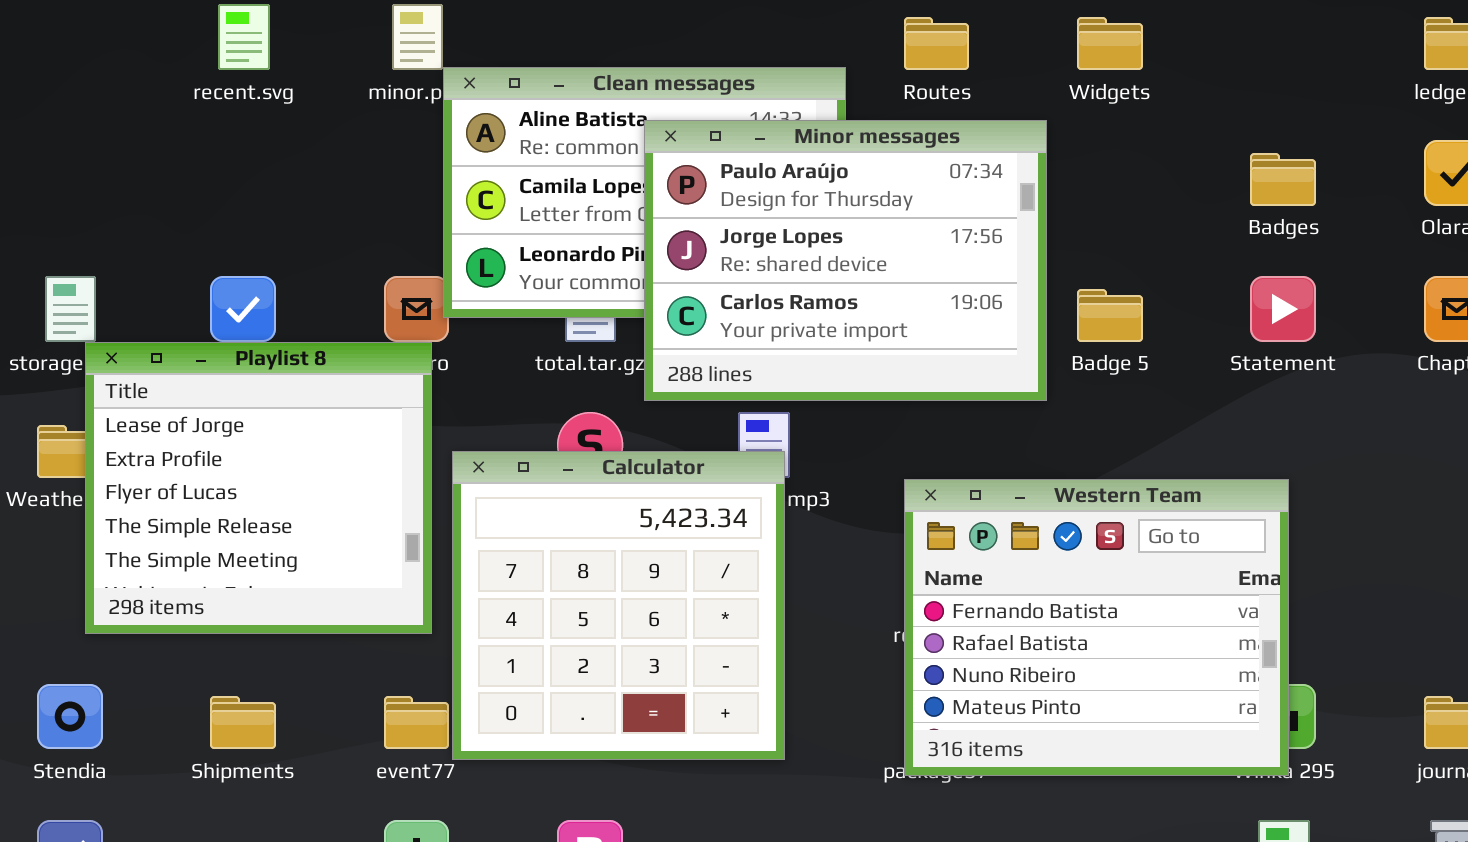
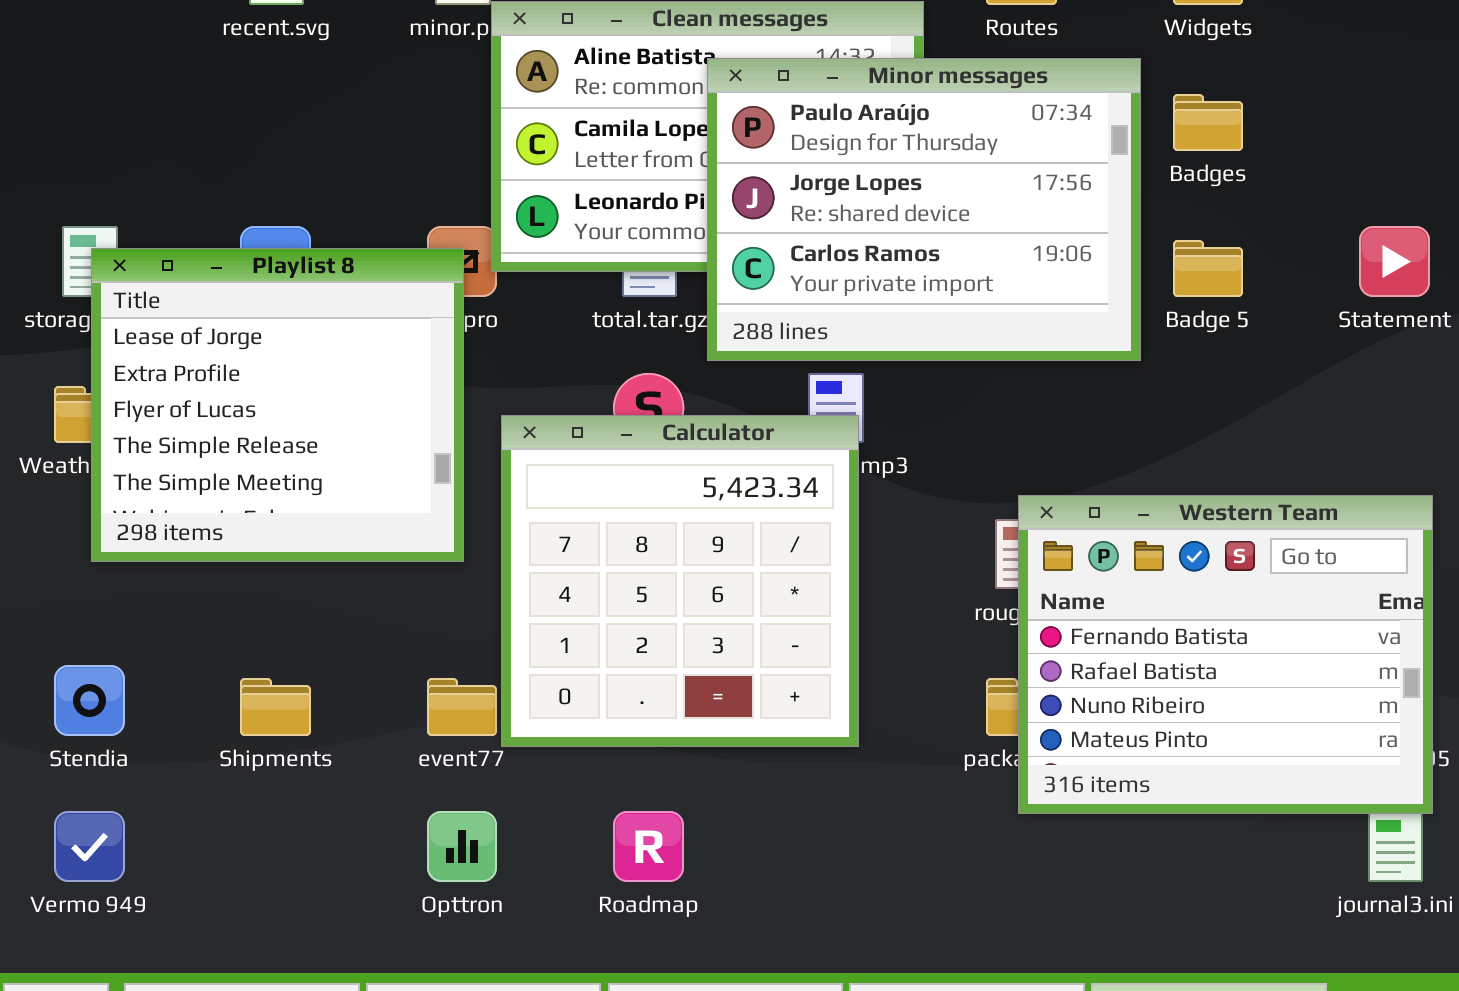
Badges: [1250,153,1316,206] -> [1173,94,1243,151], moved
Playlist 8: [85,342,432,634] -> [91,248,464,562], moved
Western Team: [904,479,1289,776] -> [1018,495,1433,814], moved

